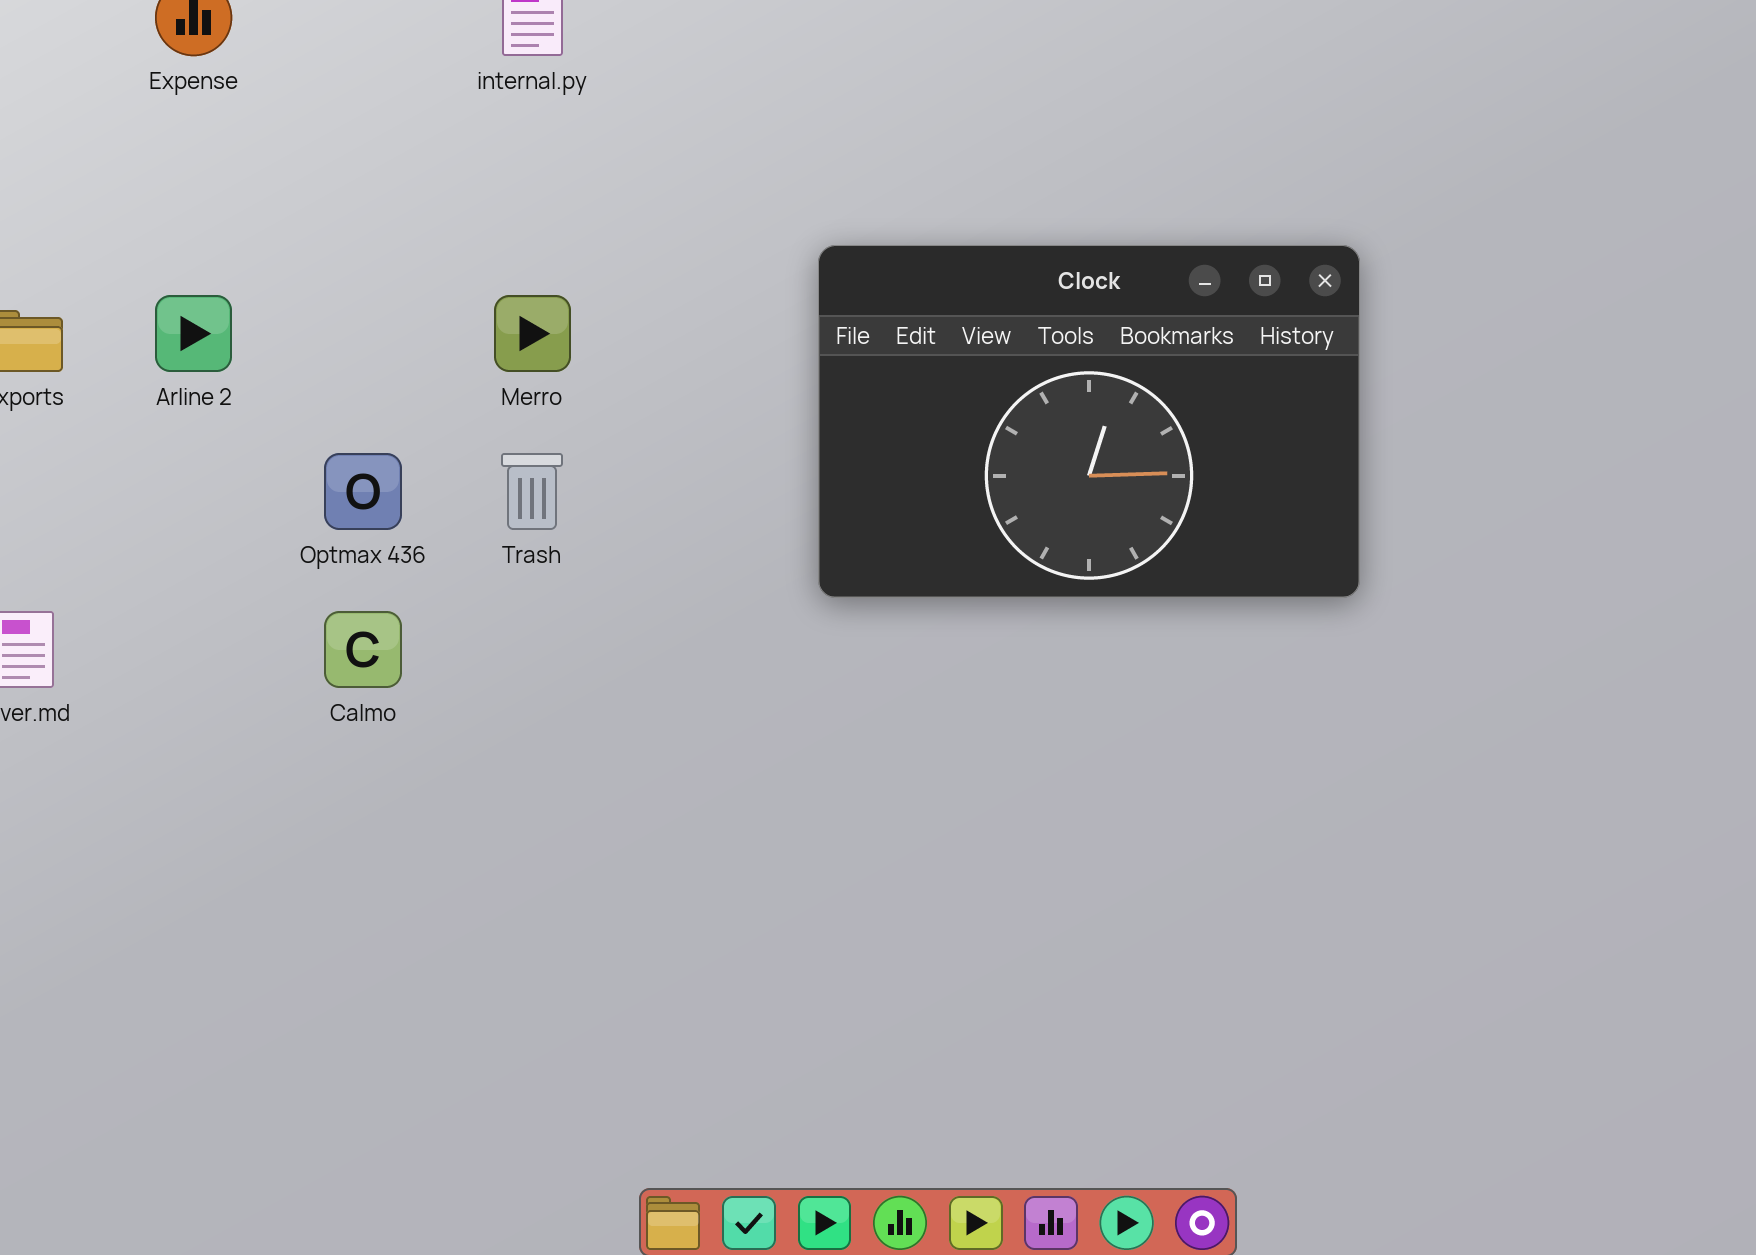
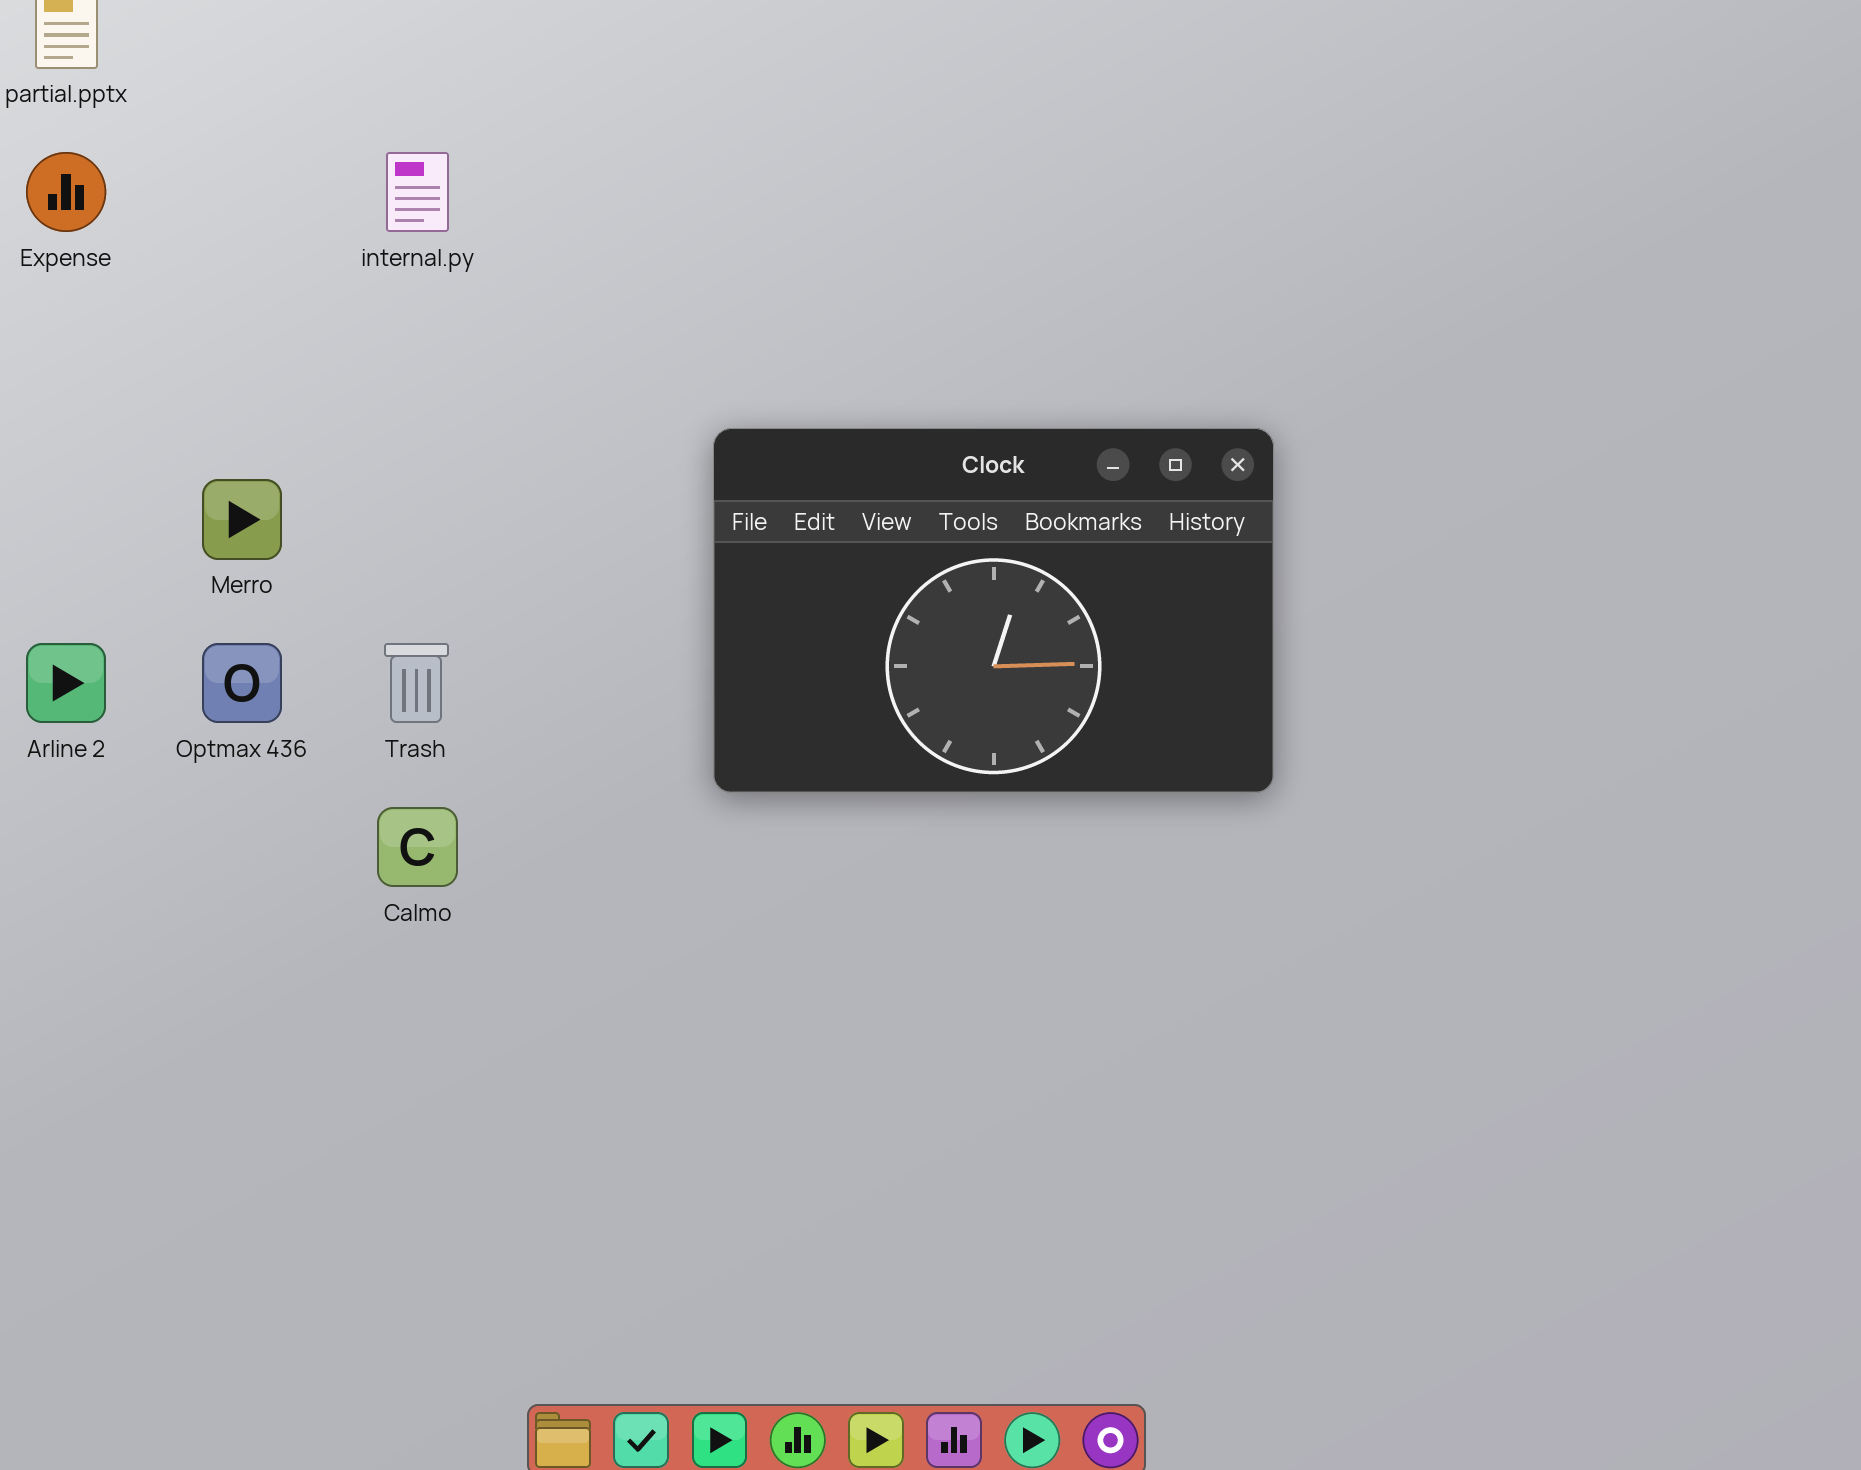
Arline 2: [155,295,232,372] -> [26,643,106,723], moved
Merro: [494,295,571,372] -> [202,479,282,560], moved
Calmo: [324,611,402,688] -> [377,807,458,887], moved

